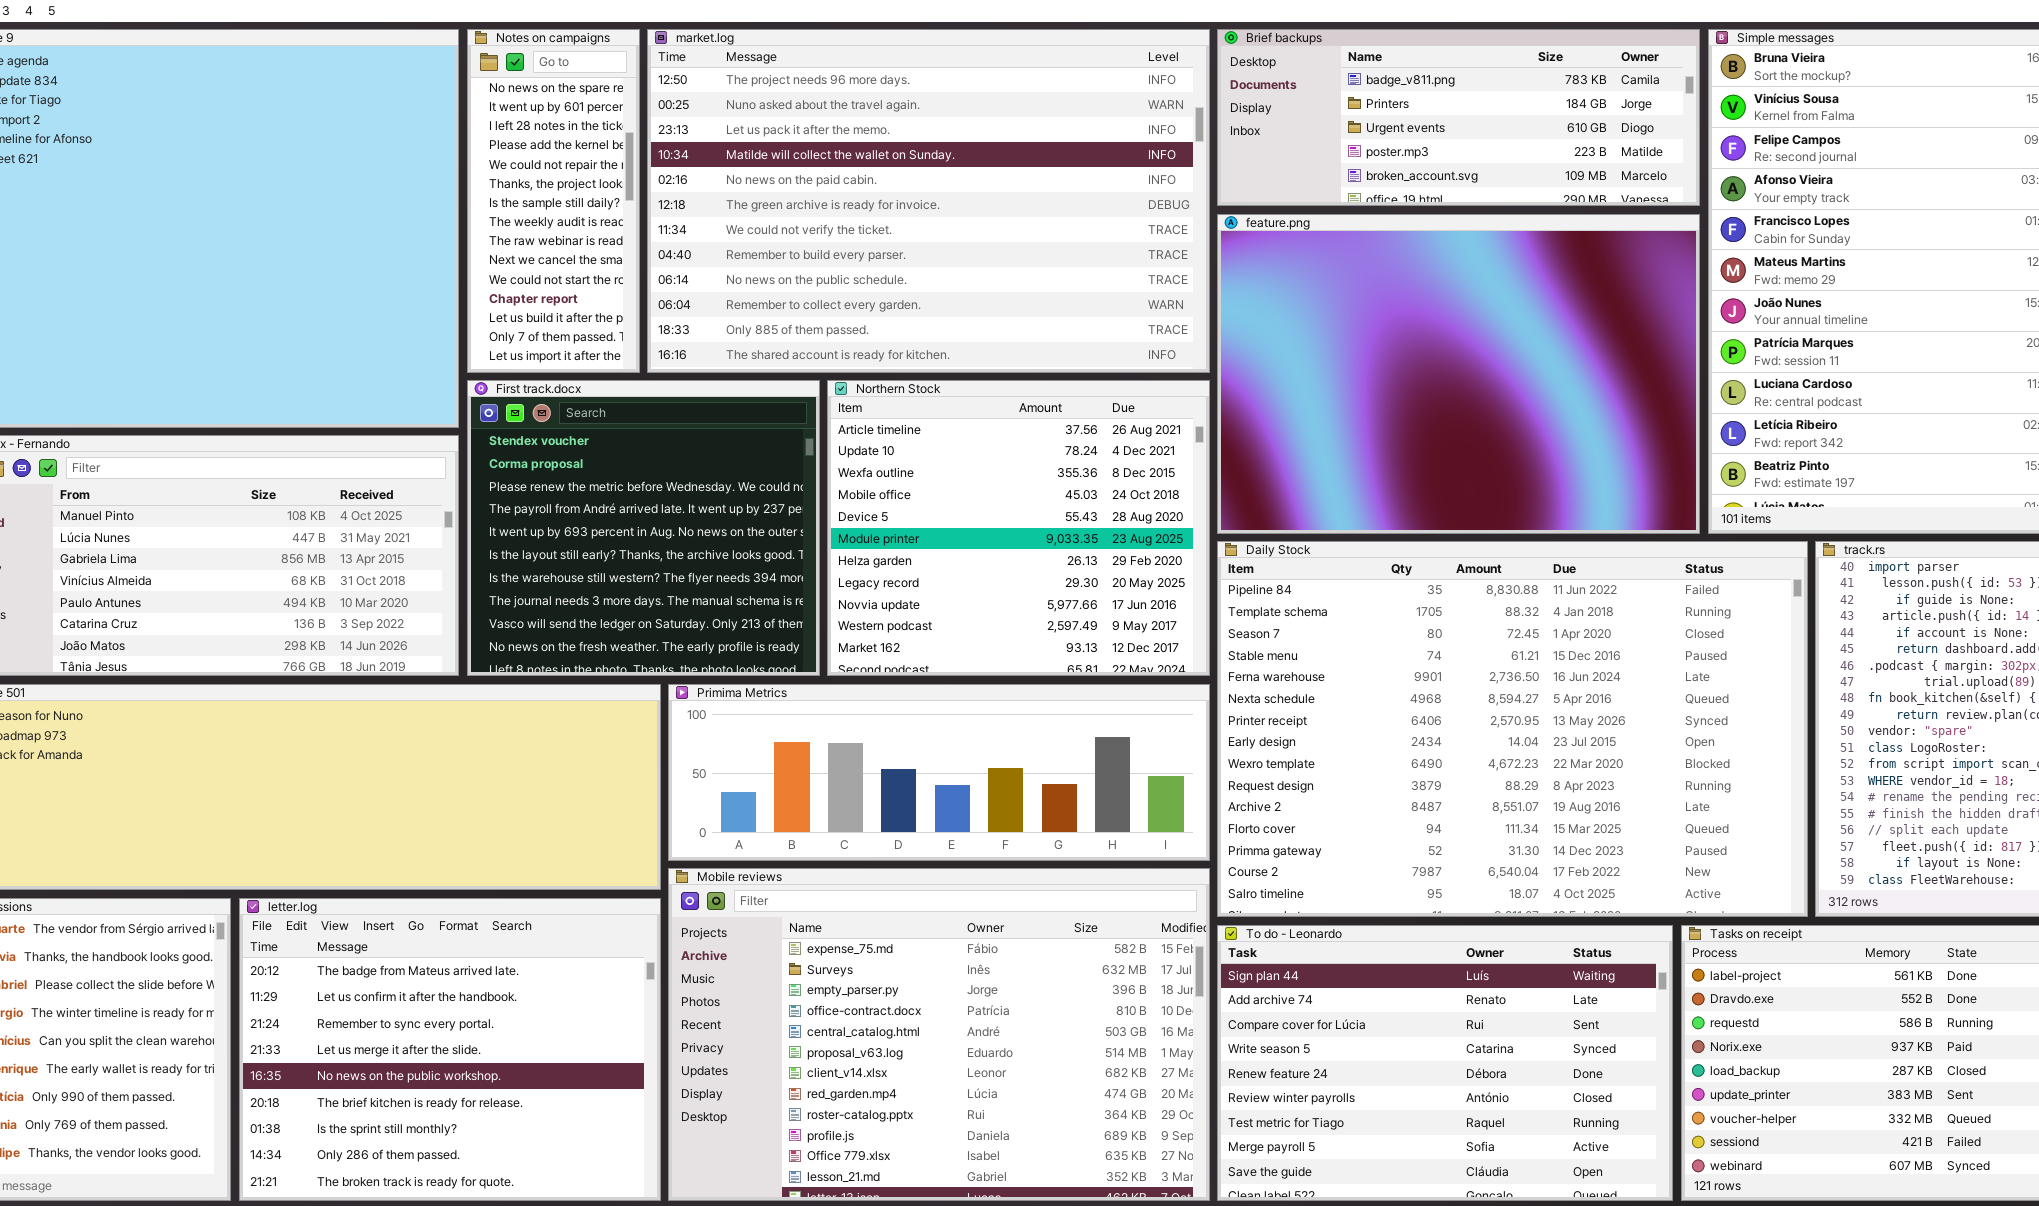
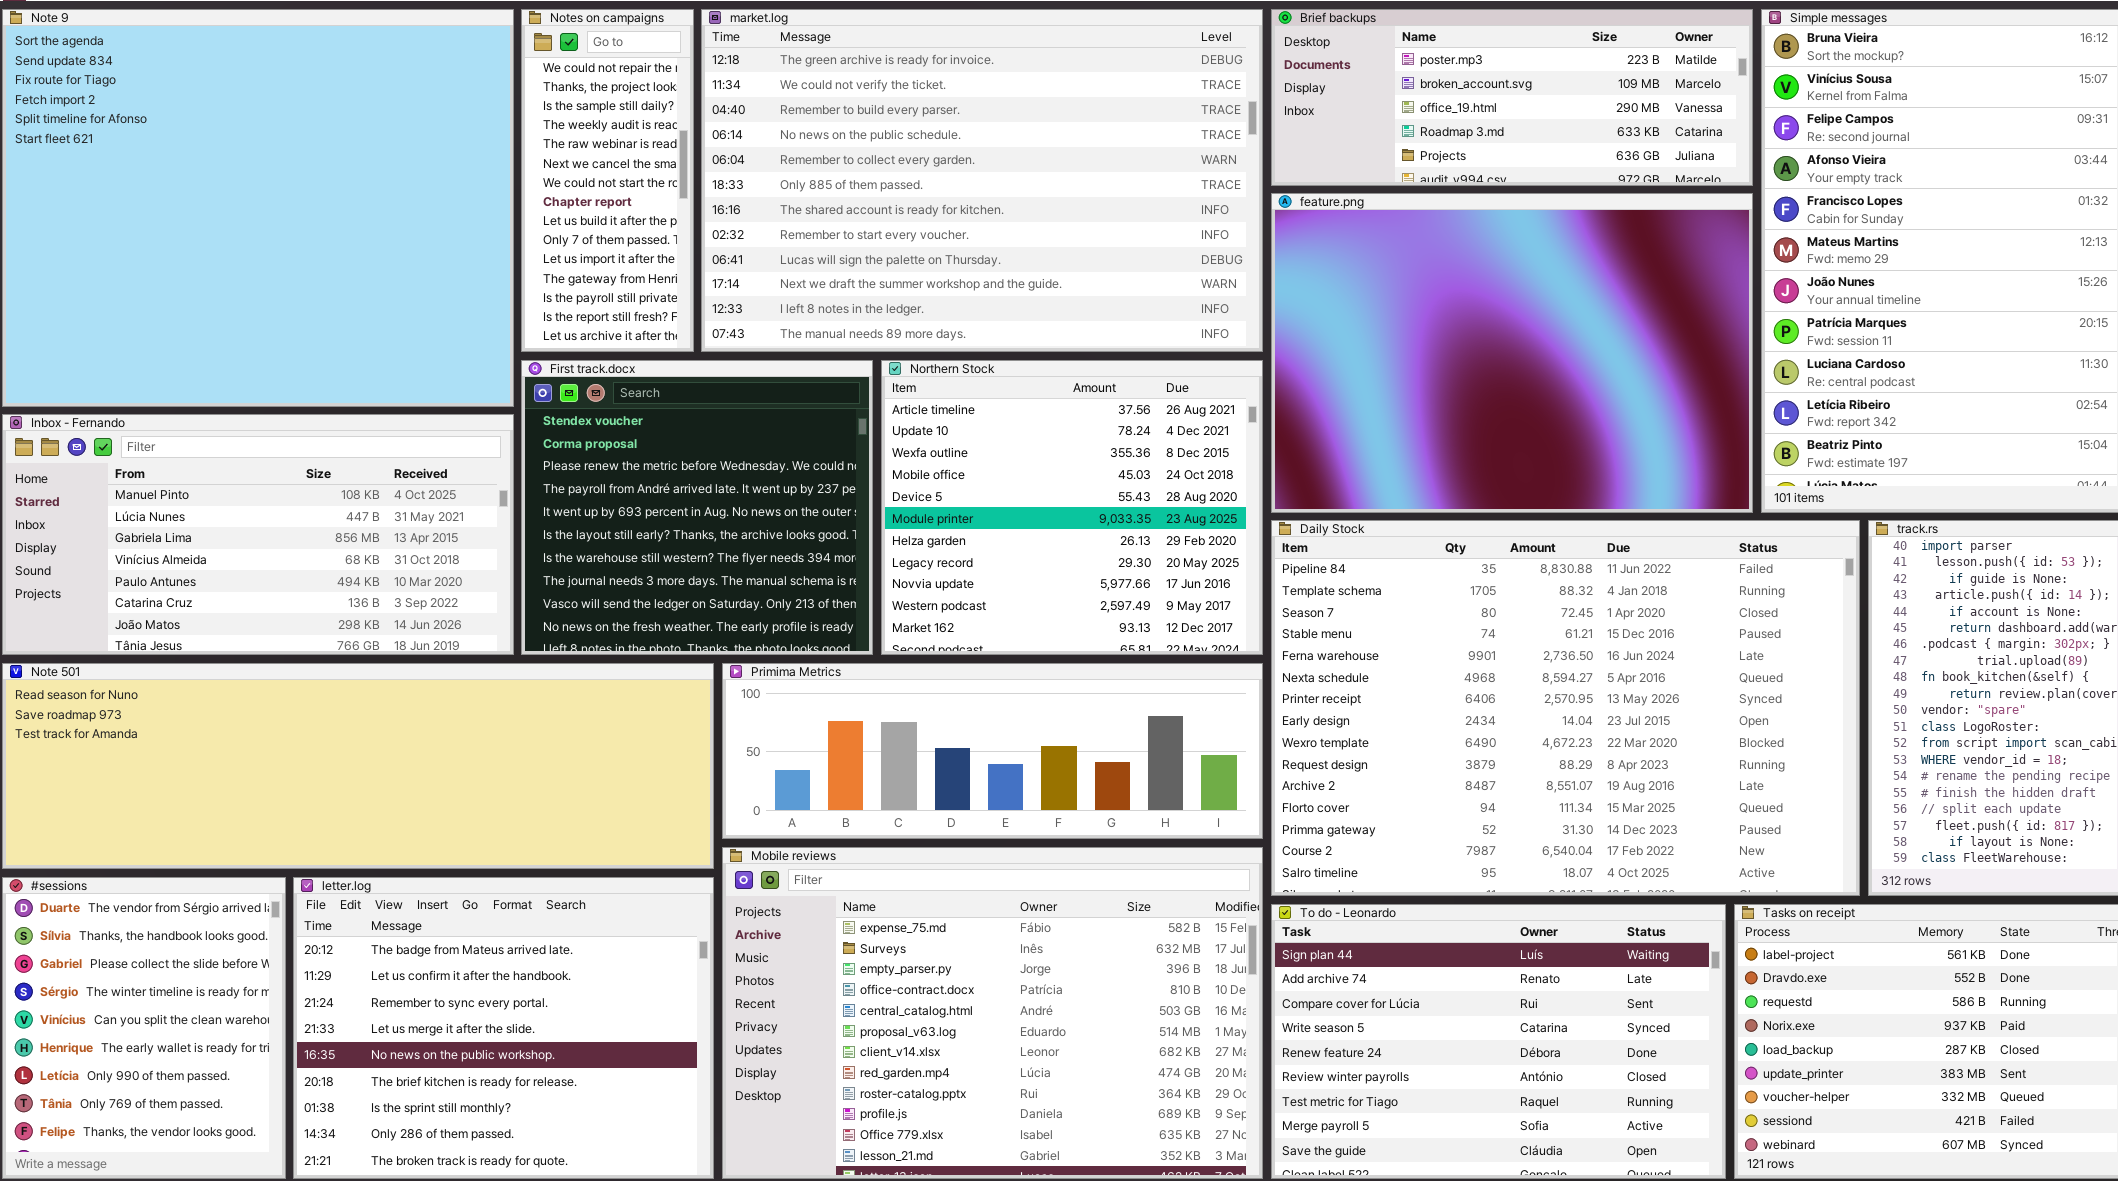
Notes on campaigns: [467,29,640,373] -> [521,9,694,352], scrolled down 4 rows
market.log: [647,29,1210,373] -> [701,9,1263,352], scrolled down 5 rows
Brief backups: [1217,29,1700,206] -> [1271,9,1753,186], scrolled down 3 rows

